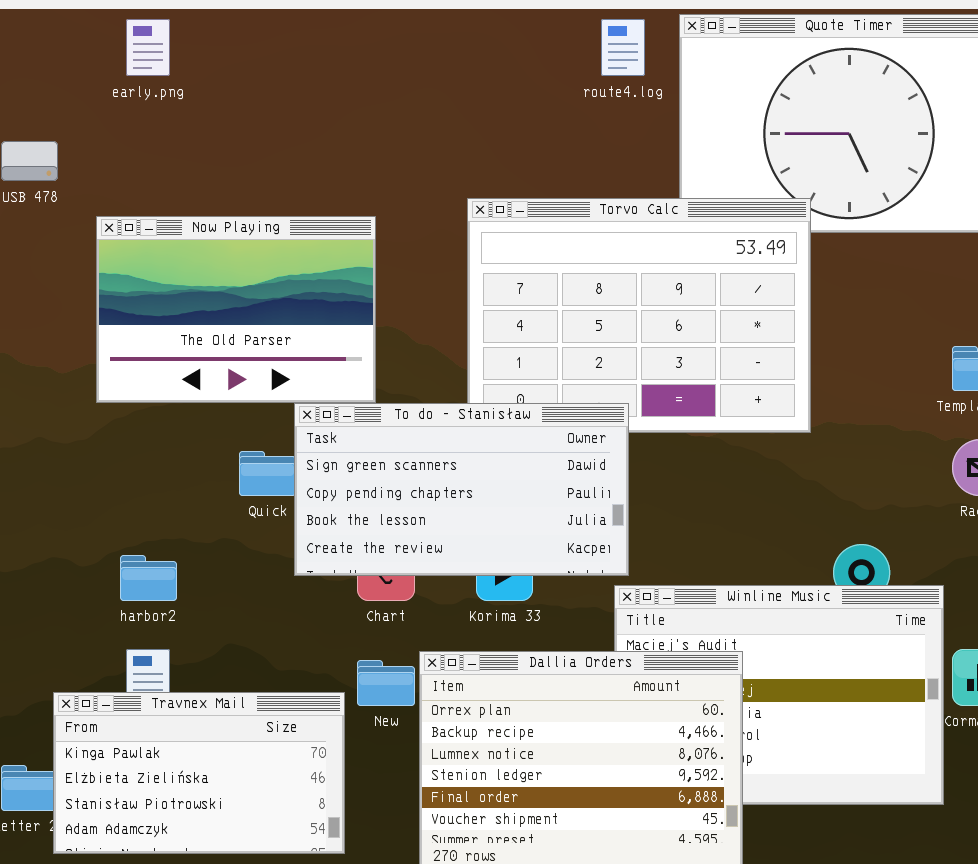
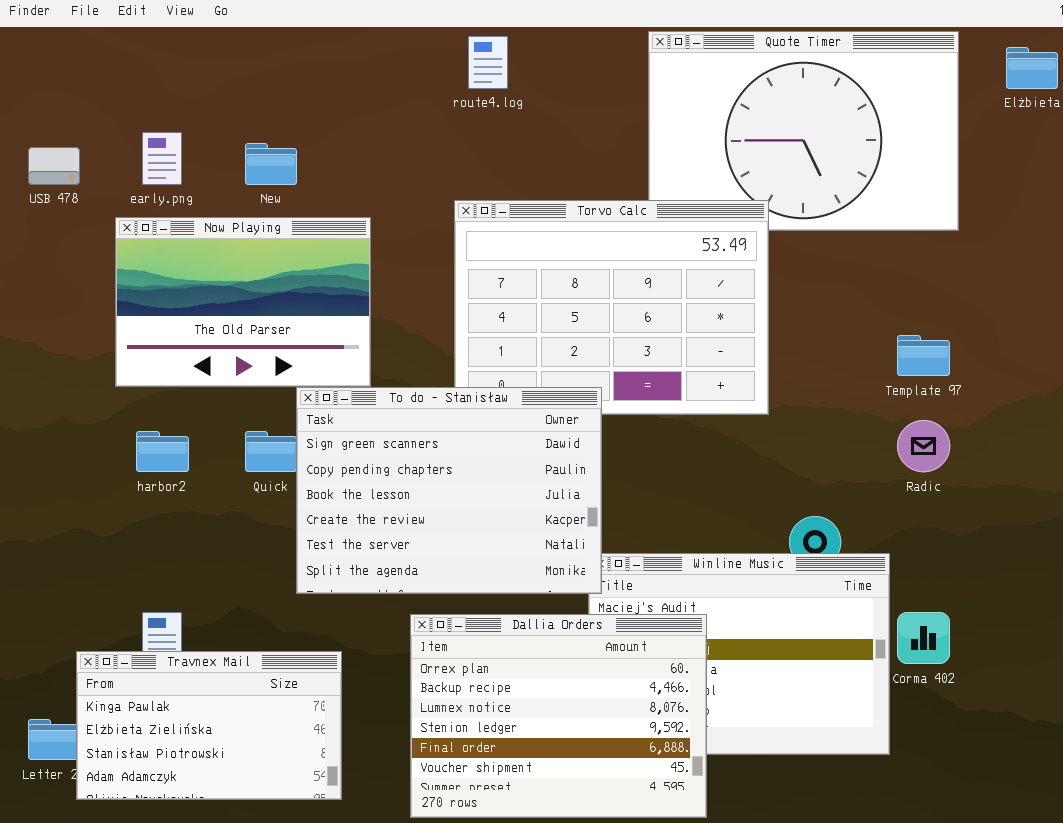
early.png: [126,19,170,76] -> [142,132,182,185], moved
route4.log: [601,19,645,76] -> [468,36,508,89], moved
To do - Stanisław: [294,403,629,576] -> [296,387,602,594], resized
harbor2: [120,555,177,601] -> [136,431,189,472], moved
New: [357,660,415,706] -> [245,143,297,185], moved

